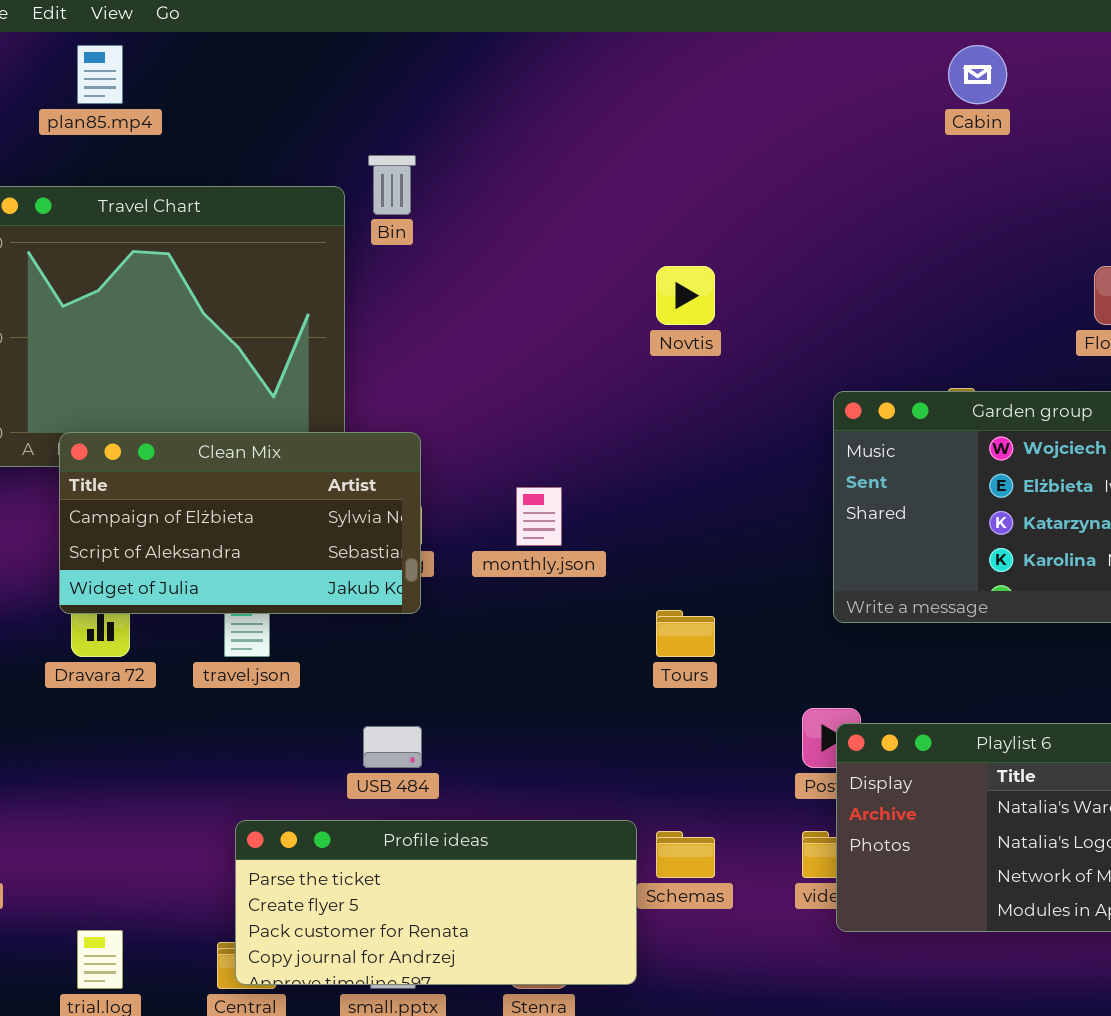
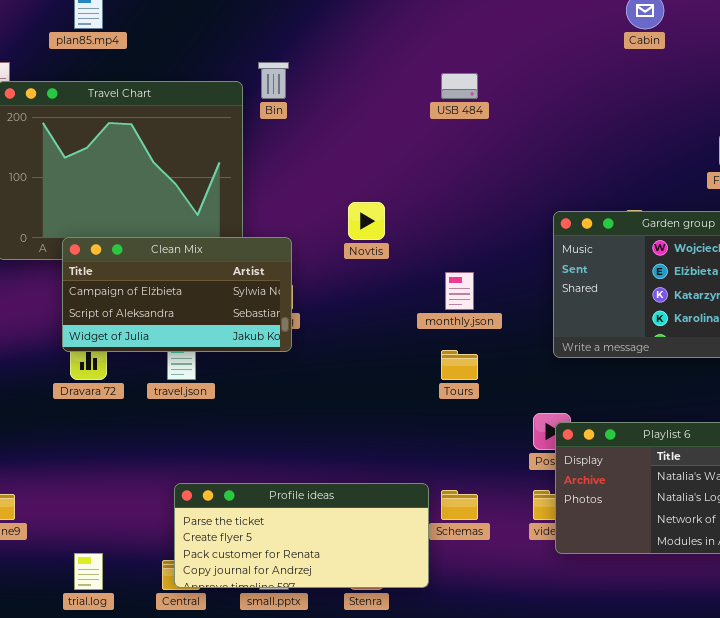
Novtis: [656,266,715,325] -> [348,202,385,240], moved
monthly.json: [516,487,562,546] -> [445,272,474,310], moved
USB 484: [363,726,422,768] -> [441,73,478,99], moved

